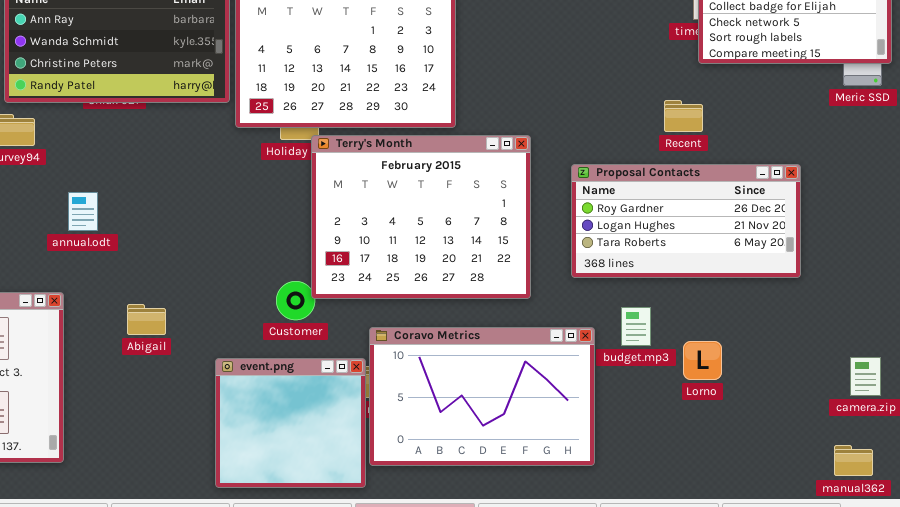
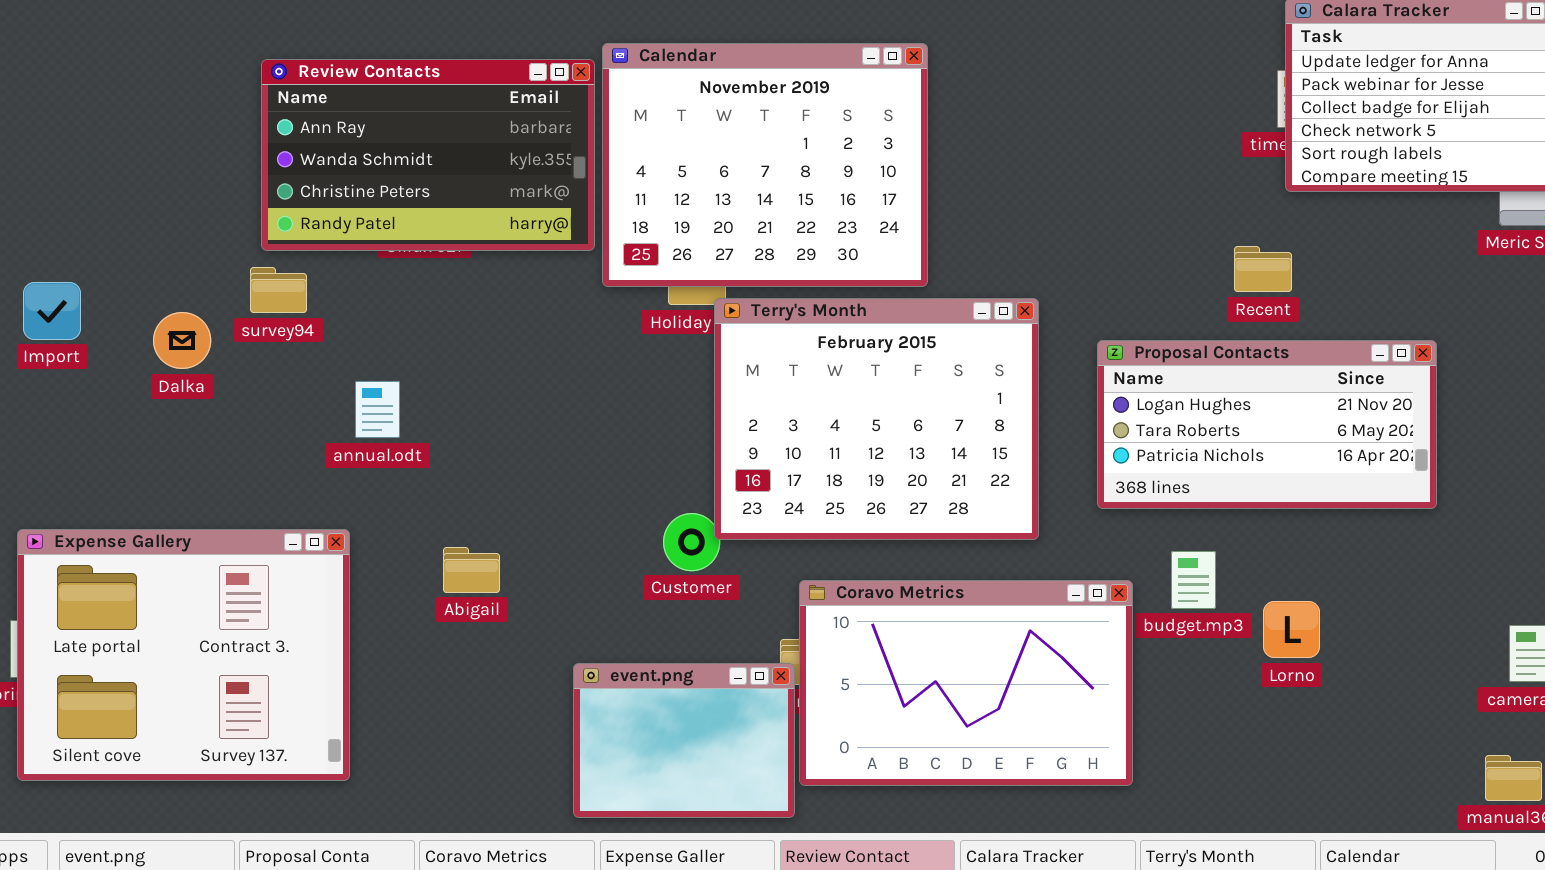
Proposal Contacts: [571,164,801,278] -> [1097,340,1437,509], scrolled down 1 row
event.png: [215,358,366,488] -> [573,663,795,818], resized

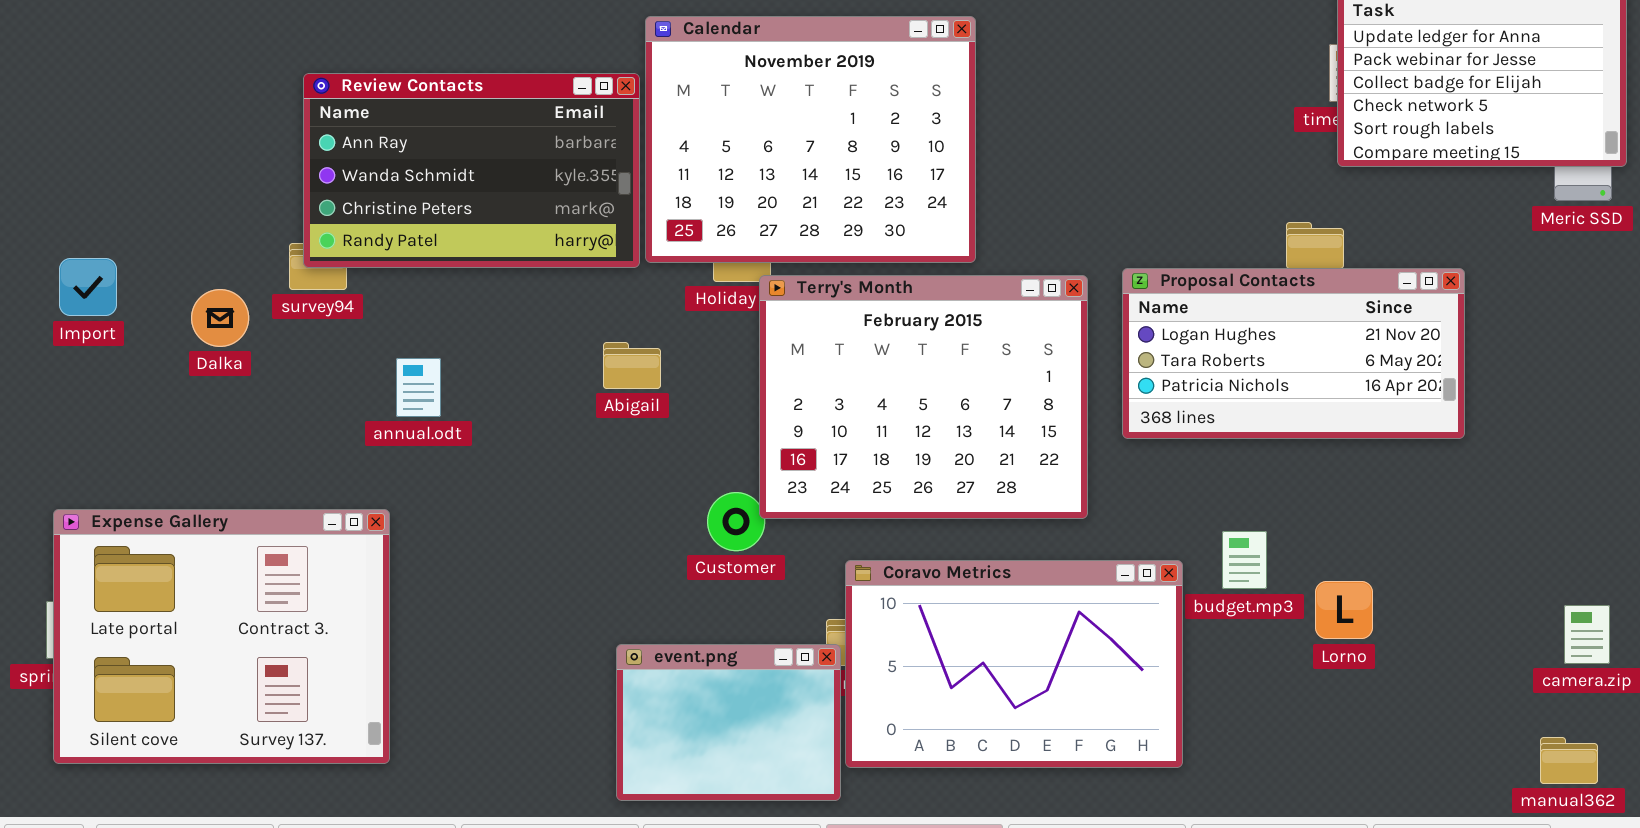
Review Contacts: [261,59,595,251] -> [303,73,640,268], moved
Proposal Contacts: [1097,340,1437,509] -> [1122,268,1465,439], moved
Abigail: [443,547,500,593] -> [603,342,661,389], moved

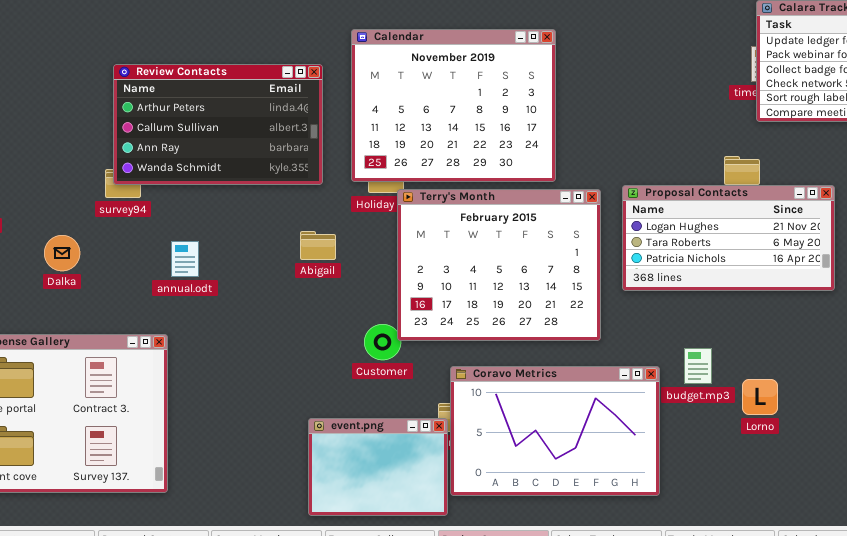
Calendar: [645,16,976,263] -> [351,29,556,182], moved
Review Contacts: [303,73,640,268] -> [113,64,323,185], scrolled up 2 rows
Dalka: [191,289,249,347] -> [44,235,80,271], moved

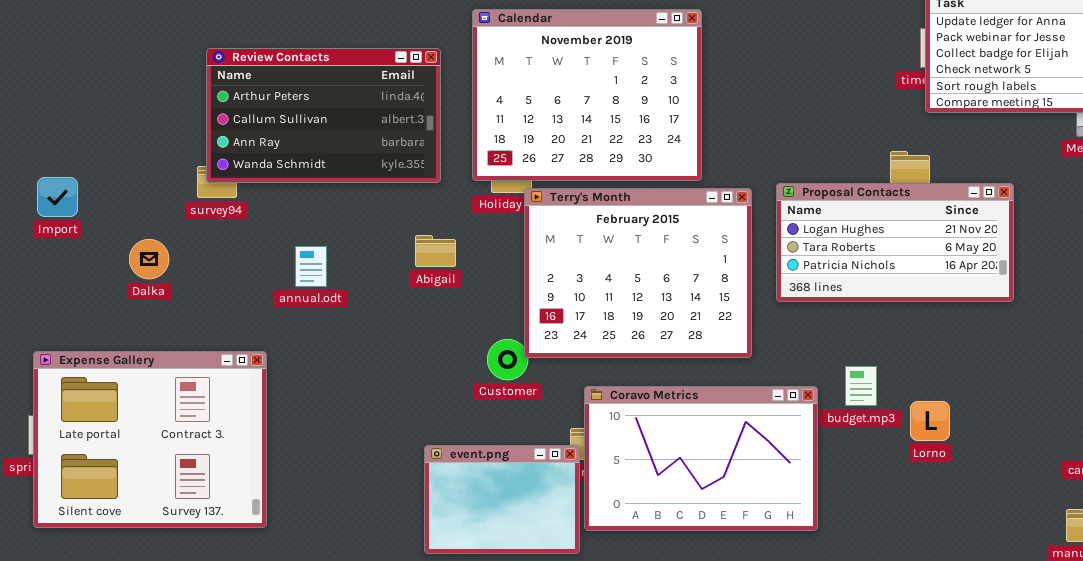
annual.odt: [171,241,199,277] -> [295,246,327,287], moved

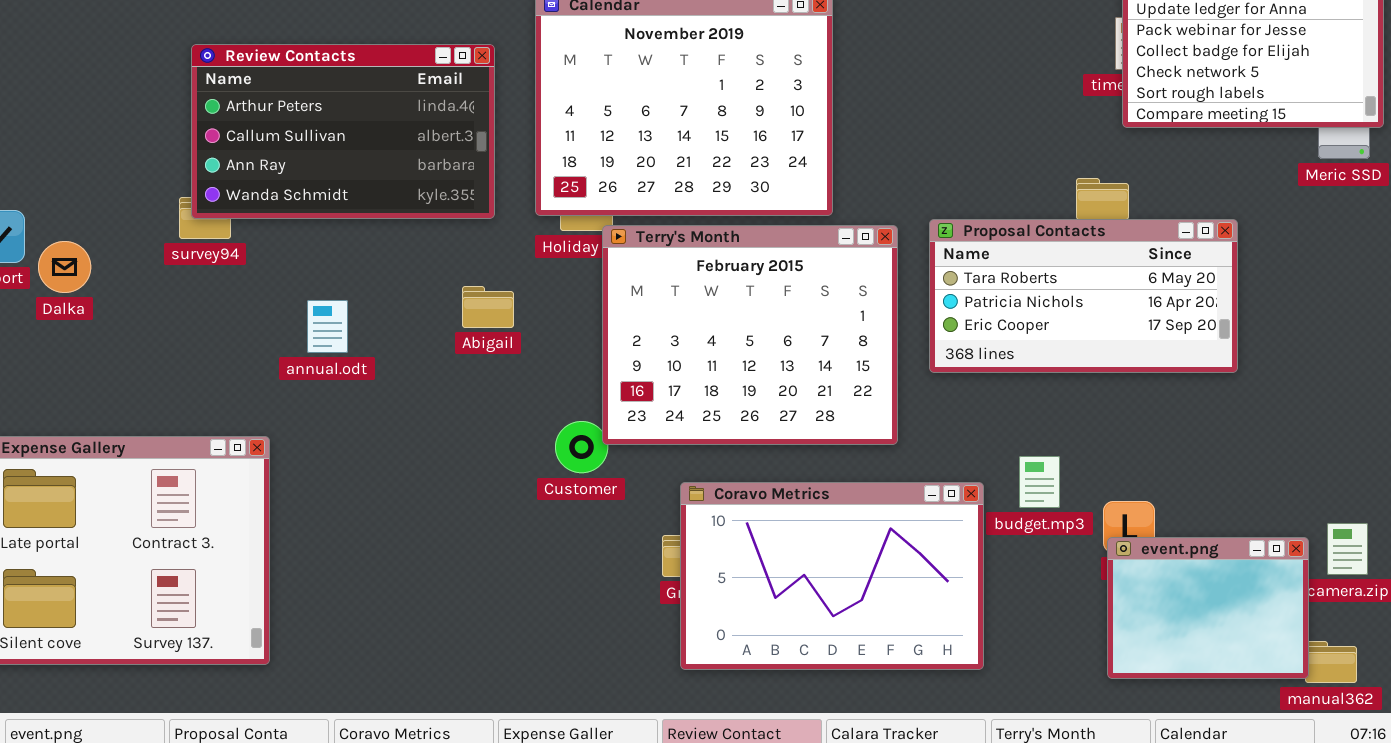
Proposal Contacts: [776,183,1014,302] -> [929,219,1238,373], scrolled down 1 row
Dalka: [129,239,169,279] -> [38,241,91,293], moved
event.png: [424,445,580,554] -> [1107,537,1309,679], moved

